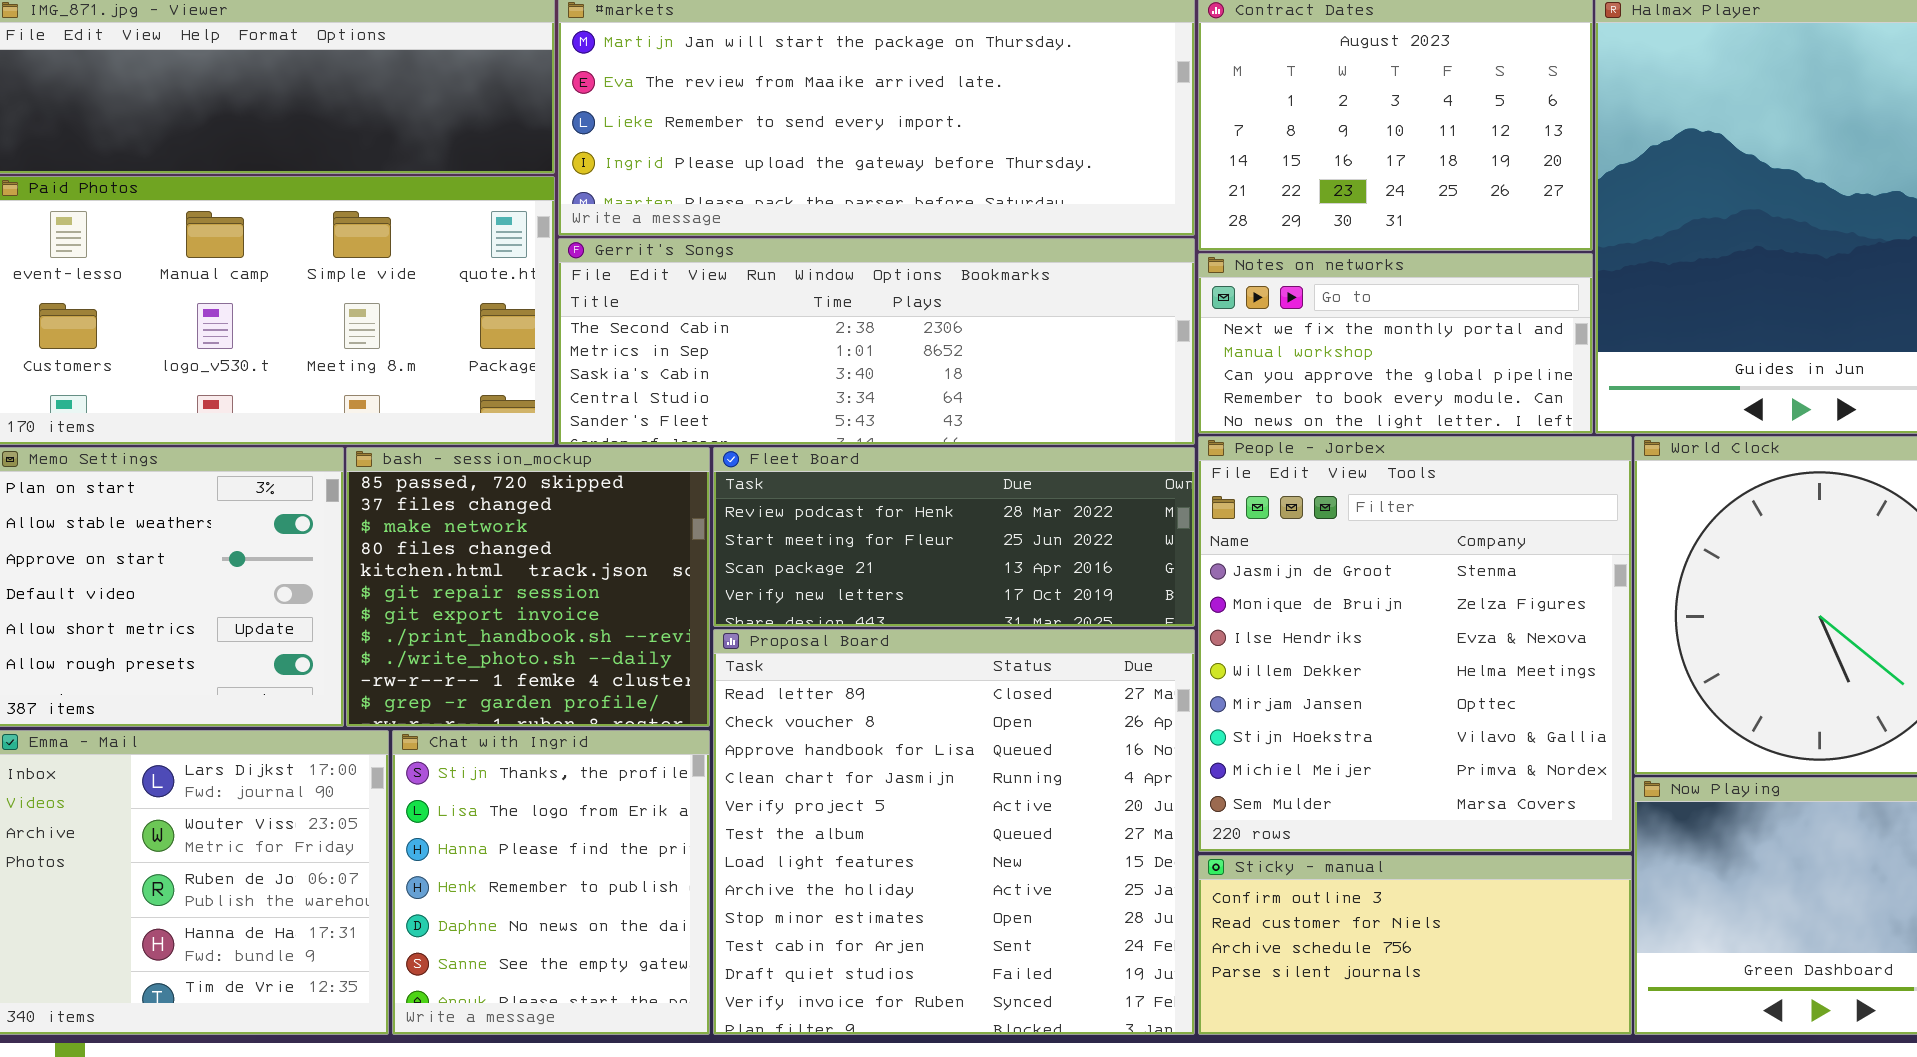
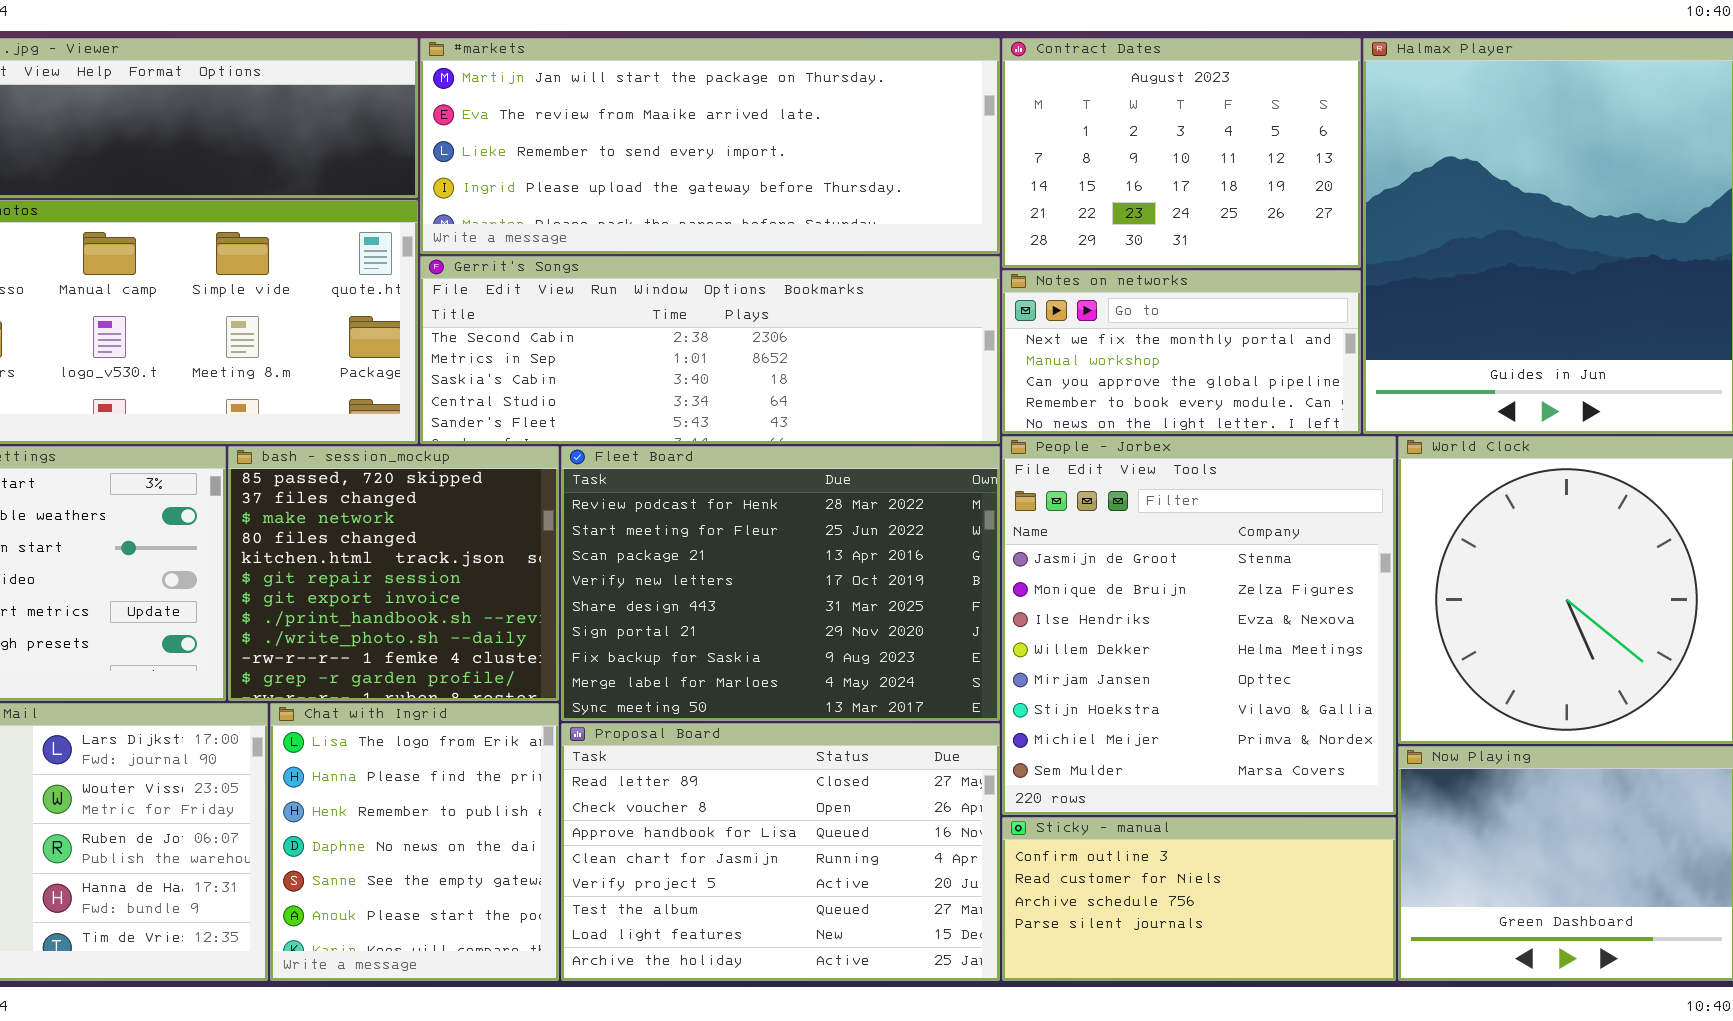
Fleet Board: [713,447,1195,627] -> [561,446,1000,721], resized
Proposal Board: [713,629,1195,1035] -> [561,723,1000,981], resized
Chat with Ingrid: [392,730,710,1035] -> [270,703,559,981], scrolled down 1 row

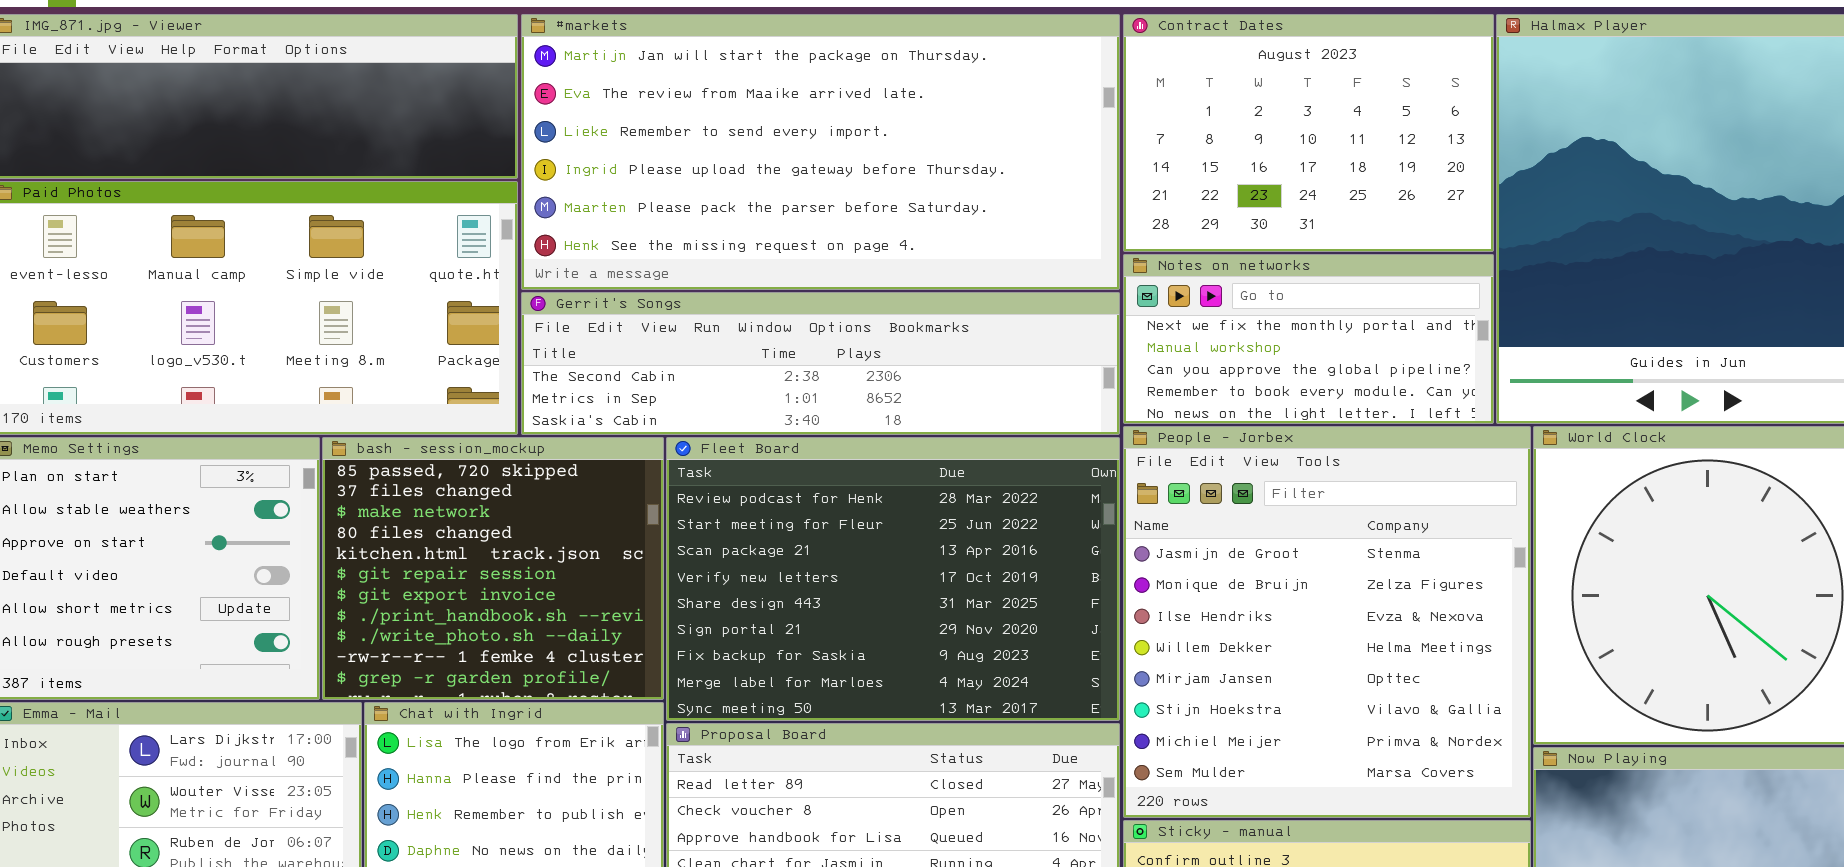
#markets: [420,38,1000,254] -> [521,14,1120,290], resized
Gerrit's Songs: [420,256,1000,444] -> [521,292,1120,435], resized

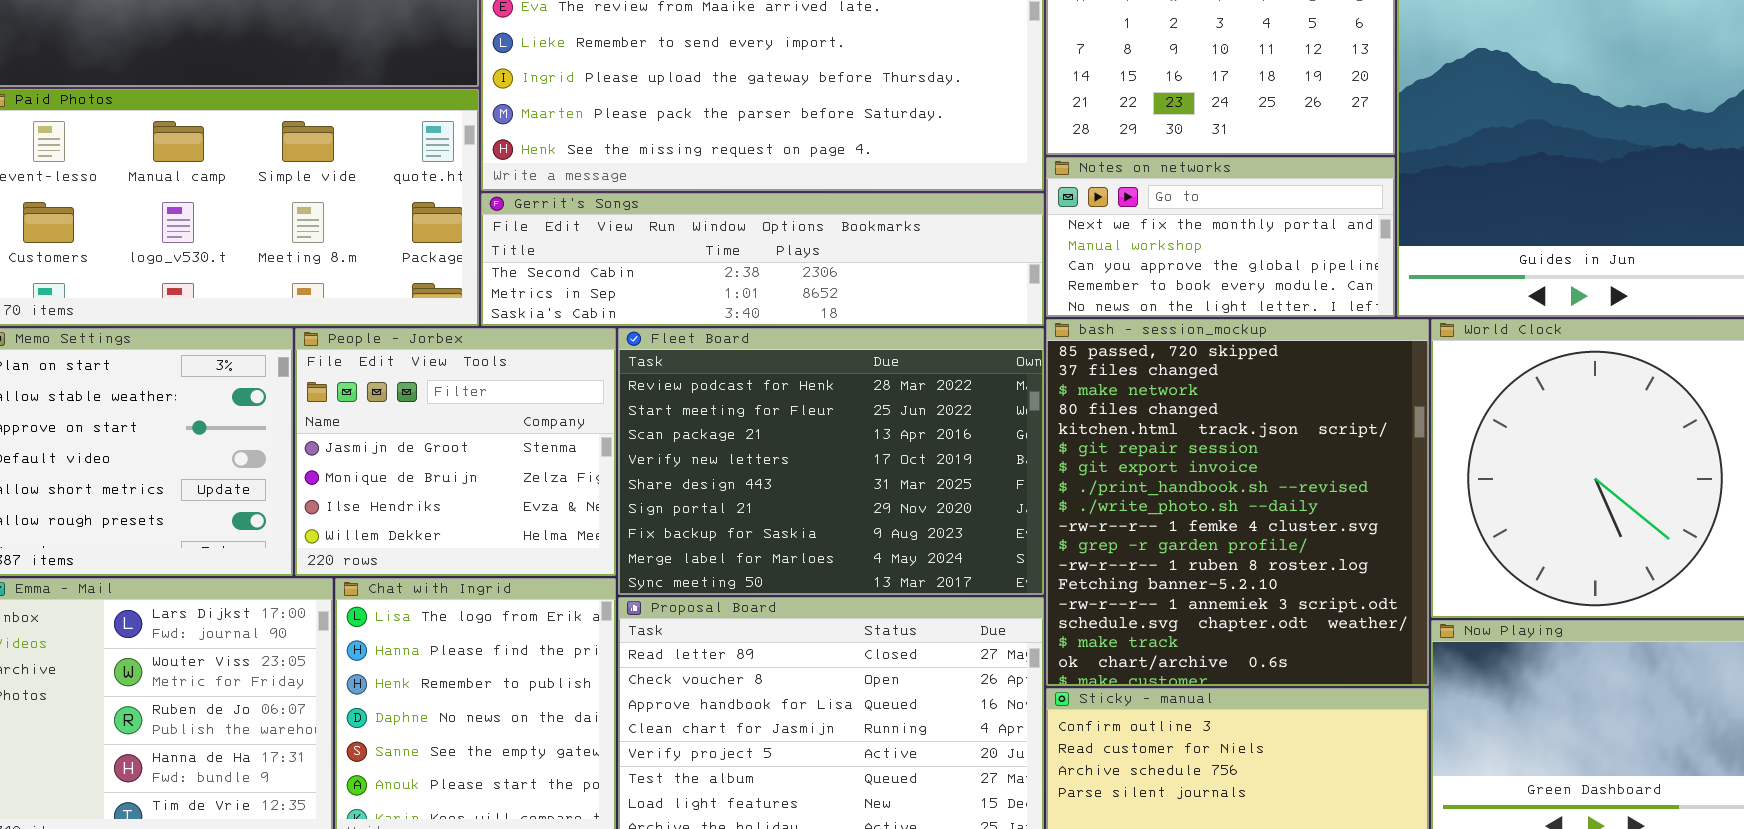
People - Jorbex: [1123,426,1531,818] -> [295,328,616,576], moved, resized
bash - session_mockup: [322,437,664,700] -> [1046,319,1429,686], moved, resized

